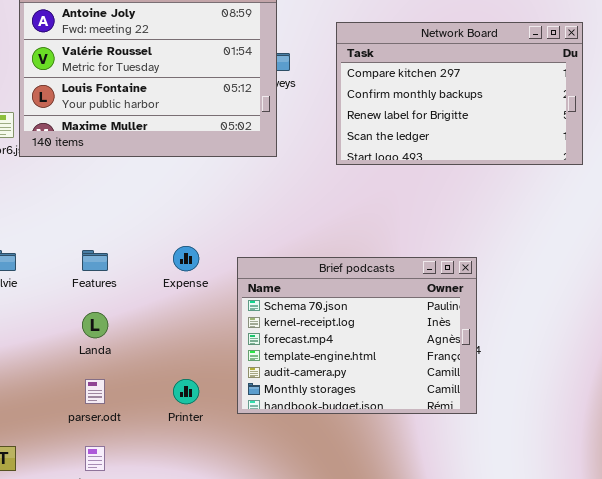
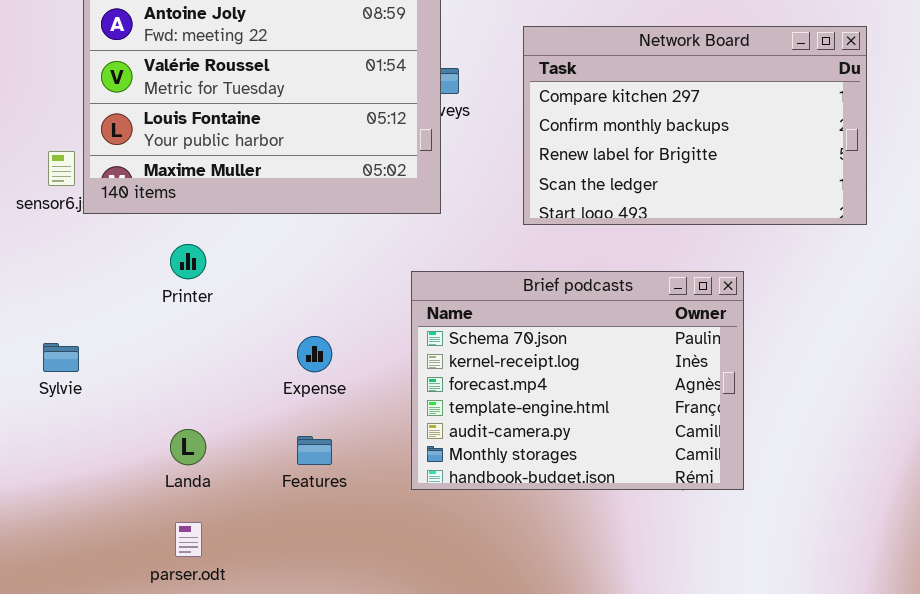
Features: [82,250,108,271] -> [297,436,332,465], moved
Brief podcasts: [237,257,477,414] -> [411,271,744,490], moved
Printer: [173,379,199,404] -> [170,244,206,279], moved

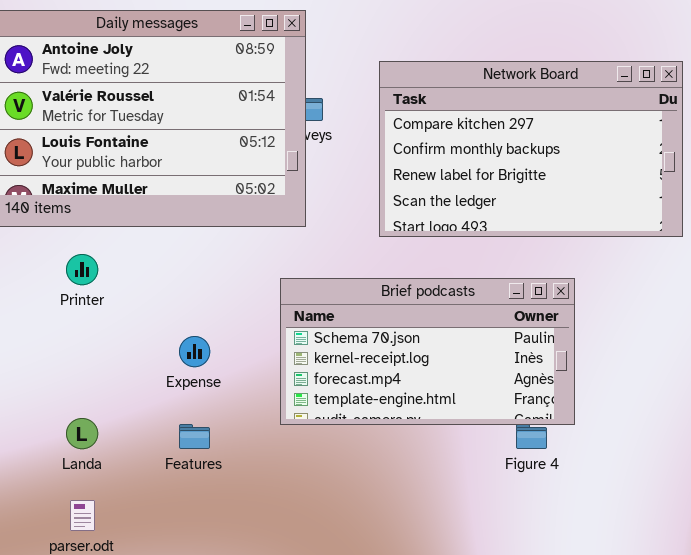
Brief podcasts: [411,271,744,490] -> [280,278,575,425], resized

